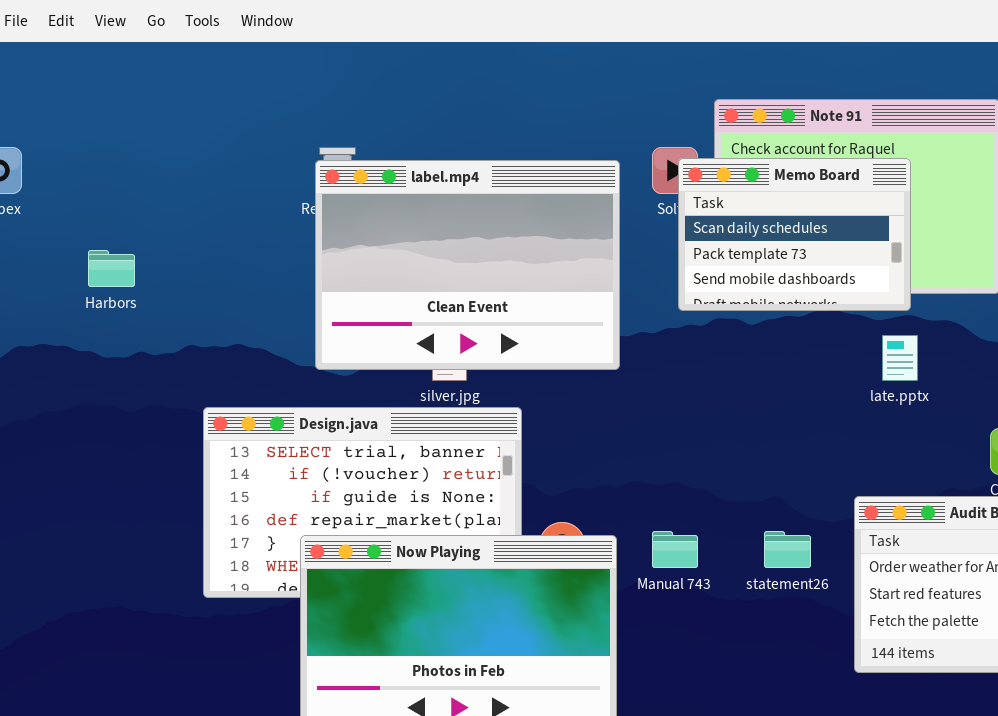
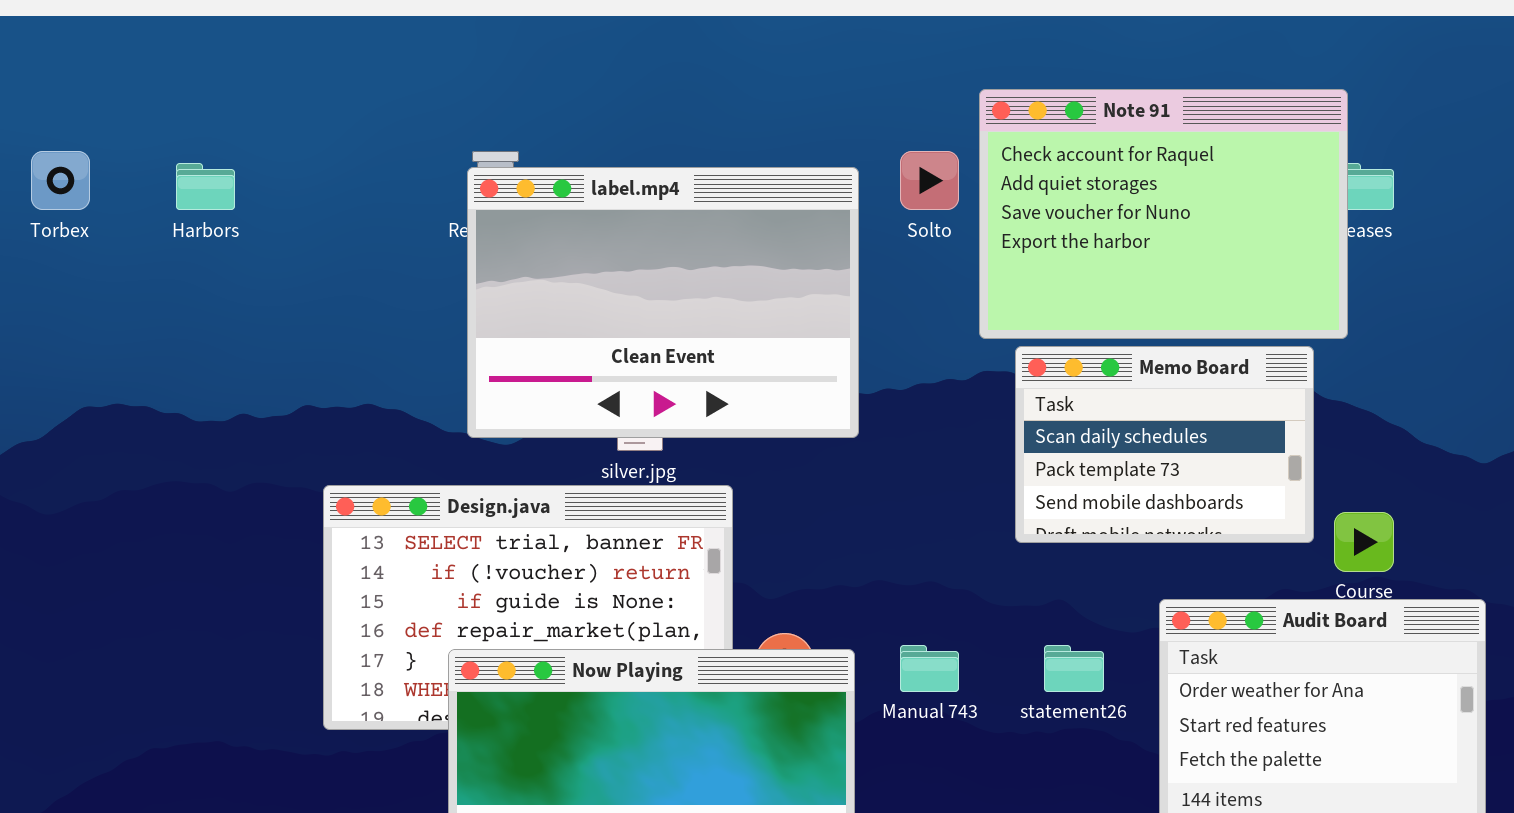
Memo Board: [678,158,911,311] -> [1015,346,1314,543], moved
Harbors: [88,250,135,287] -> [176,163,235,210], moved

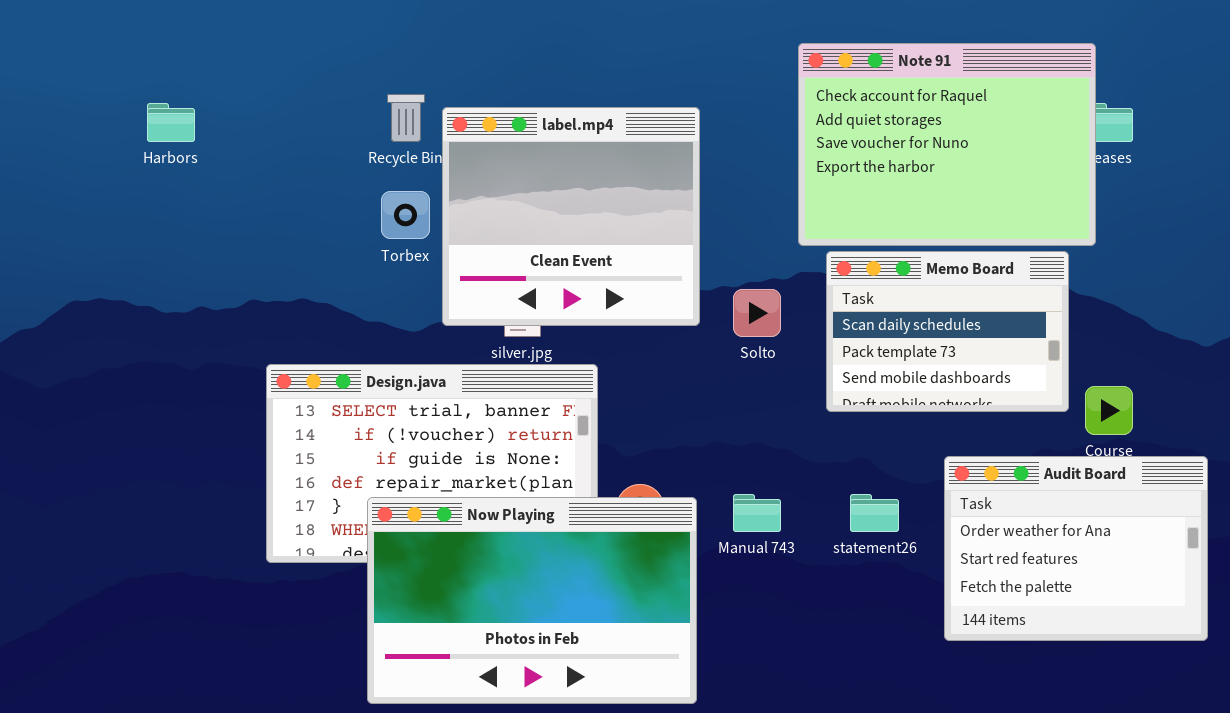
Torbex: [31,151,90,210] -> [381,191,430,239], moved
Solto: [900,151,959,210] -> [733,289,781,337], moved
label.mp4: [467,167,859,438] -> [442,107,700,326], resized

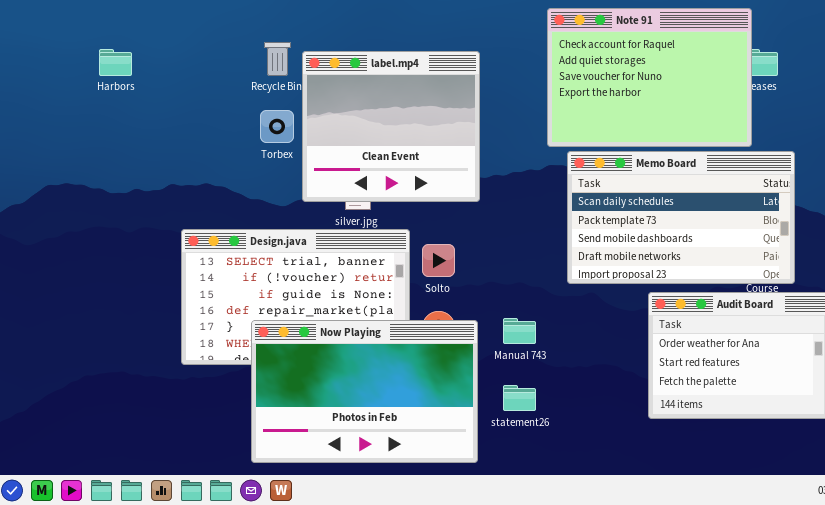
Memo Board: [826,251,1069,412] -> [567,151,795,284], resized
Solto: [733,289,781,337] -> [422,244,455,277], moved
statement26: [850,494,899,532] -> [503,385,536,411], moved

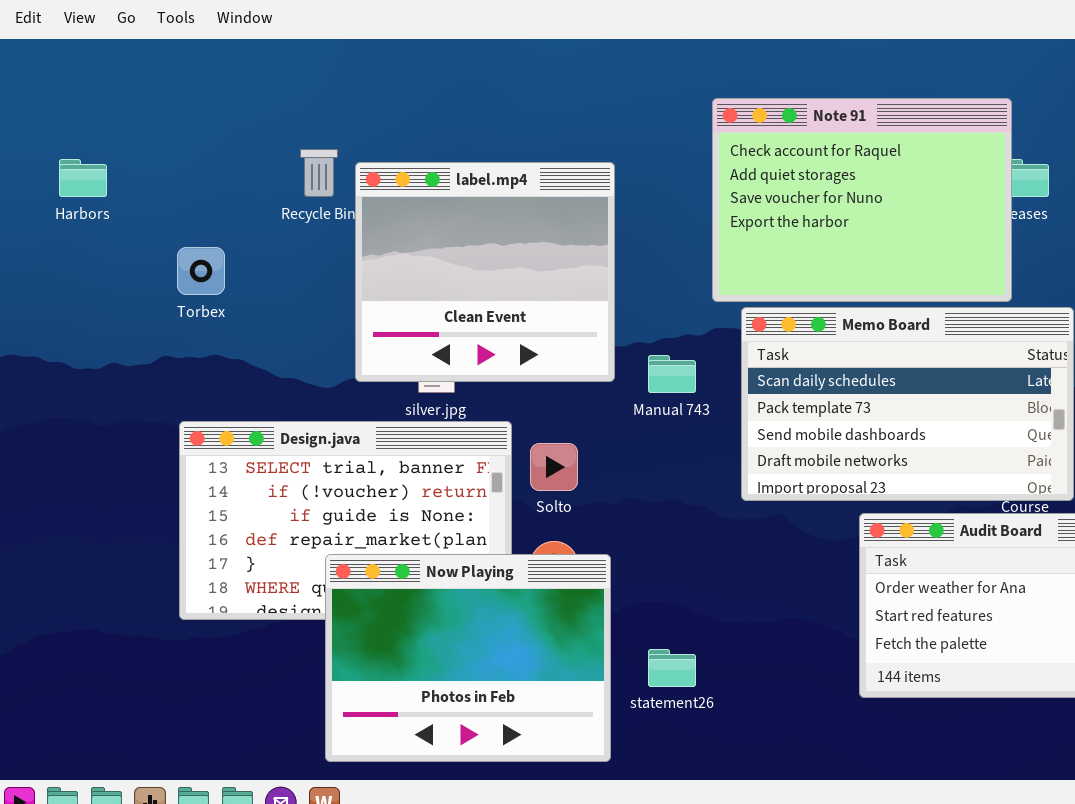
Torbex: [260,110,294,143] -> [177,247,225,295], moved
Manual 743: [503,318,536,344] -> [648,355,696,393], moved
Now Playing: [251,320,478,463] -> [325,554,611,762], resized

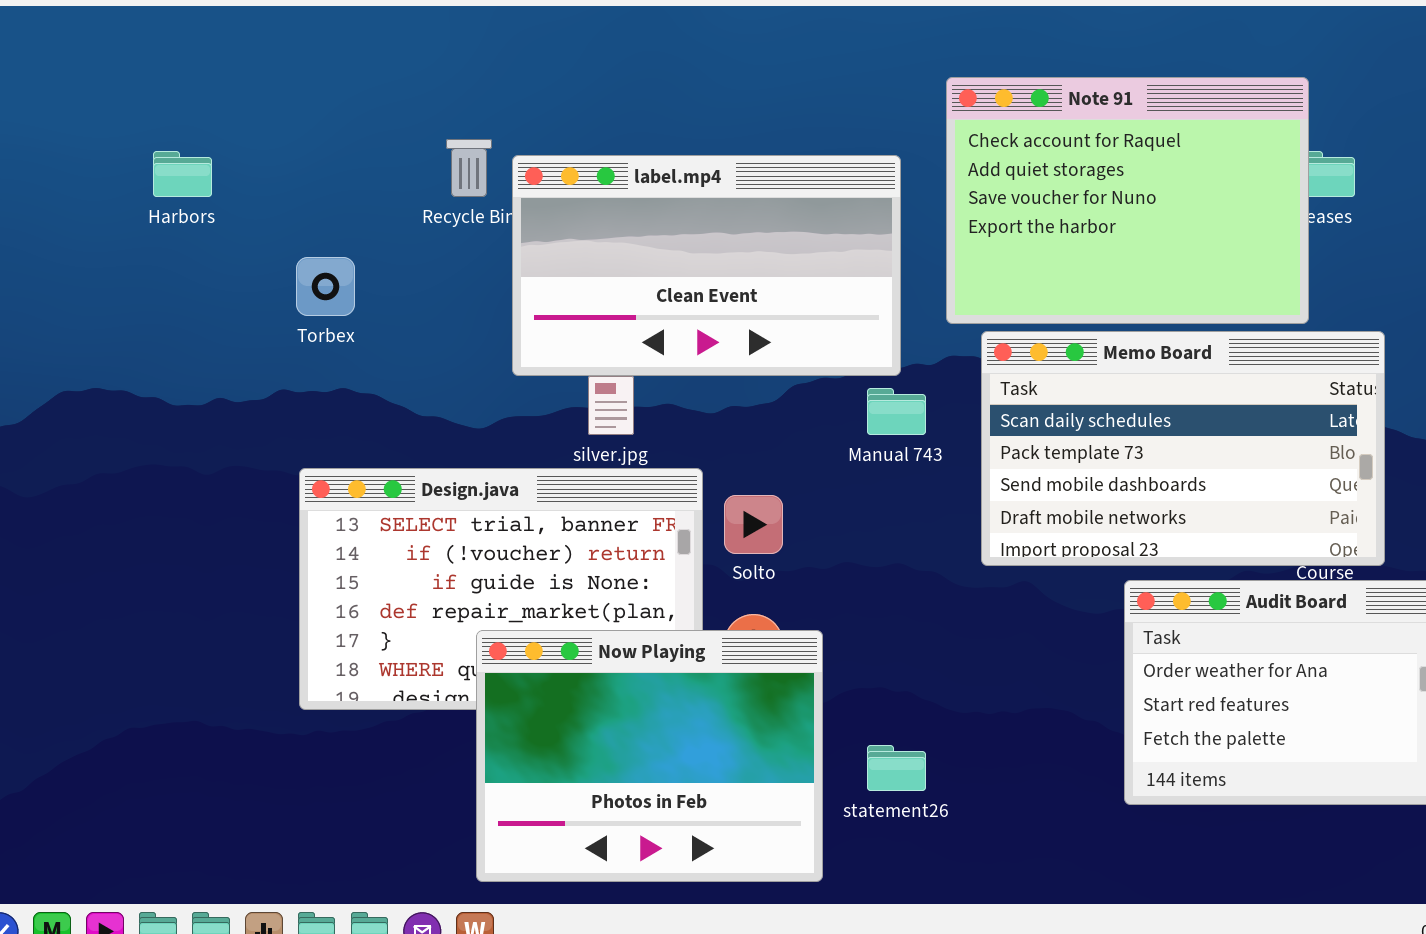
label.mp4: [355,162,615,382] -> [512,155,901,376], resized

